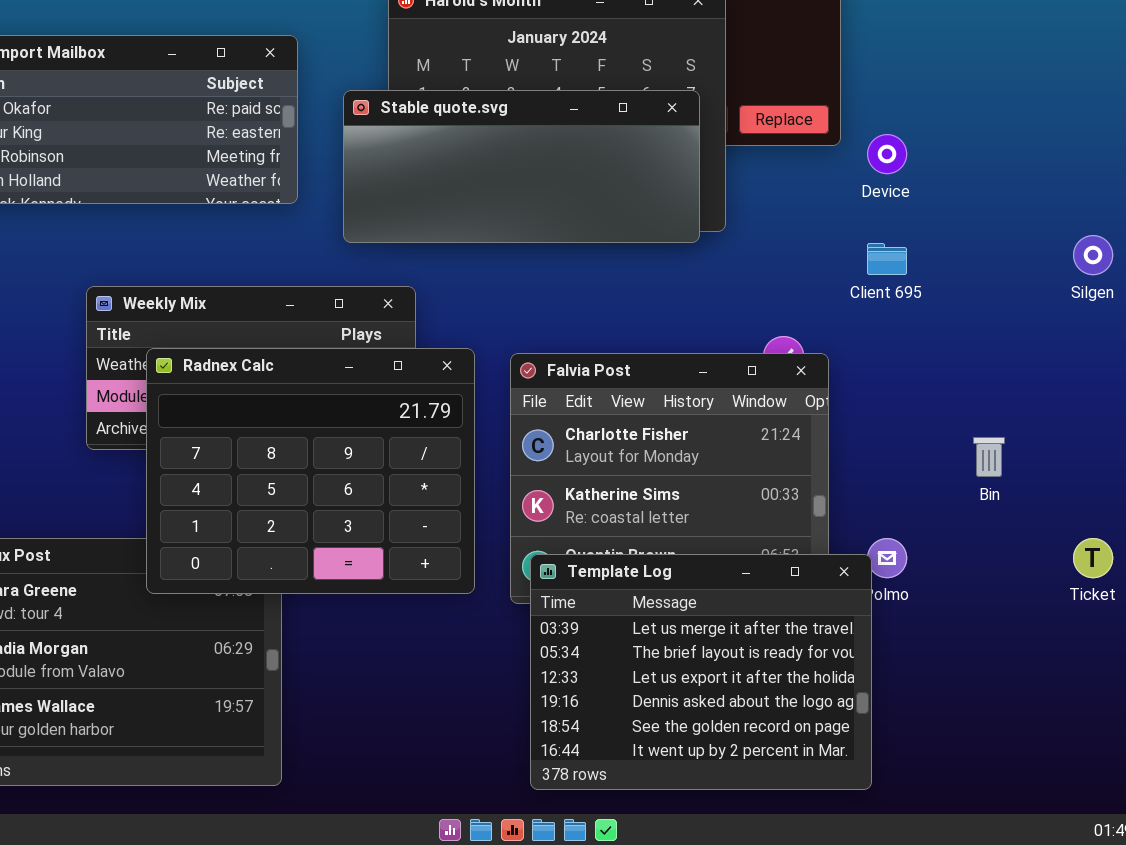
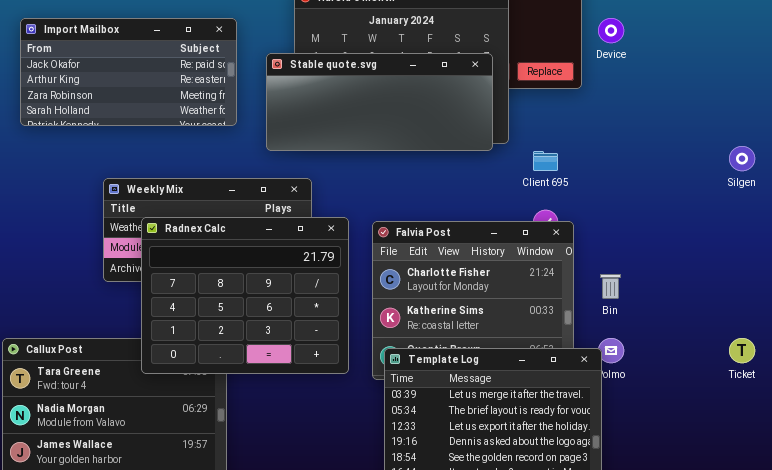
Device: [867,134,907,174] -> [598,18,624,43], moved
Client 695: [867,243,907,275] -> [533,151,558,171], moved
Bin: [973,437,1005,477] -> [600,274,621,299], moved

